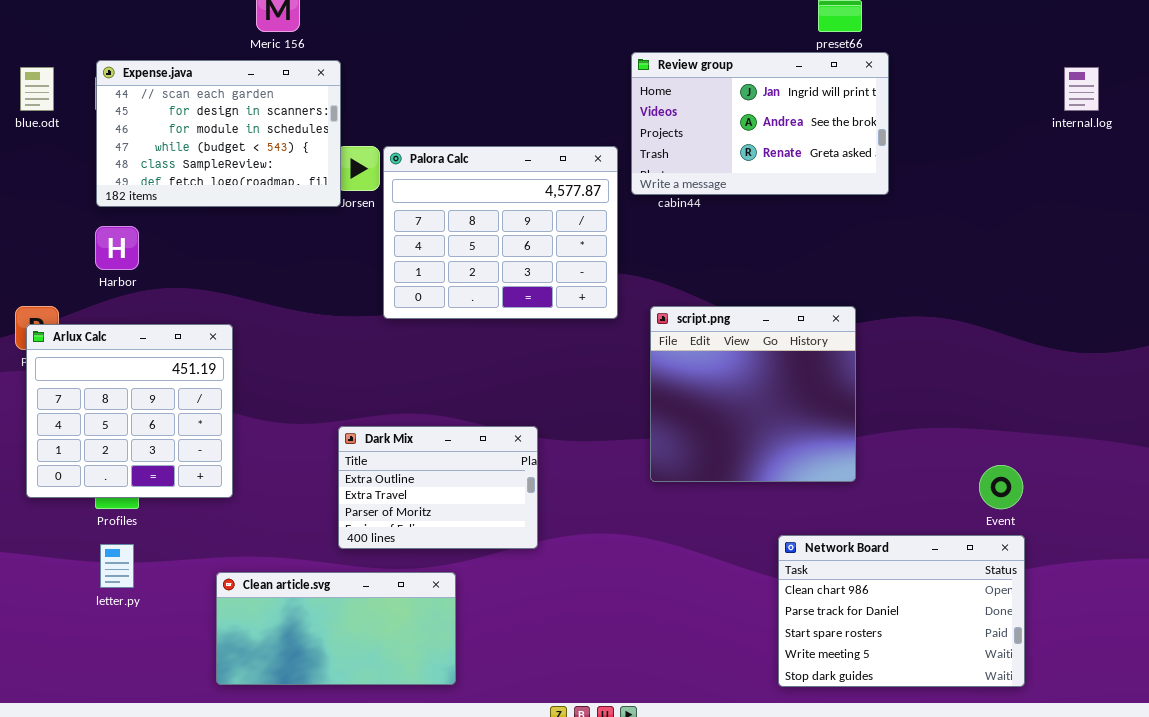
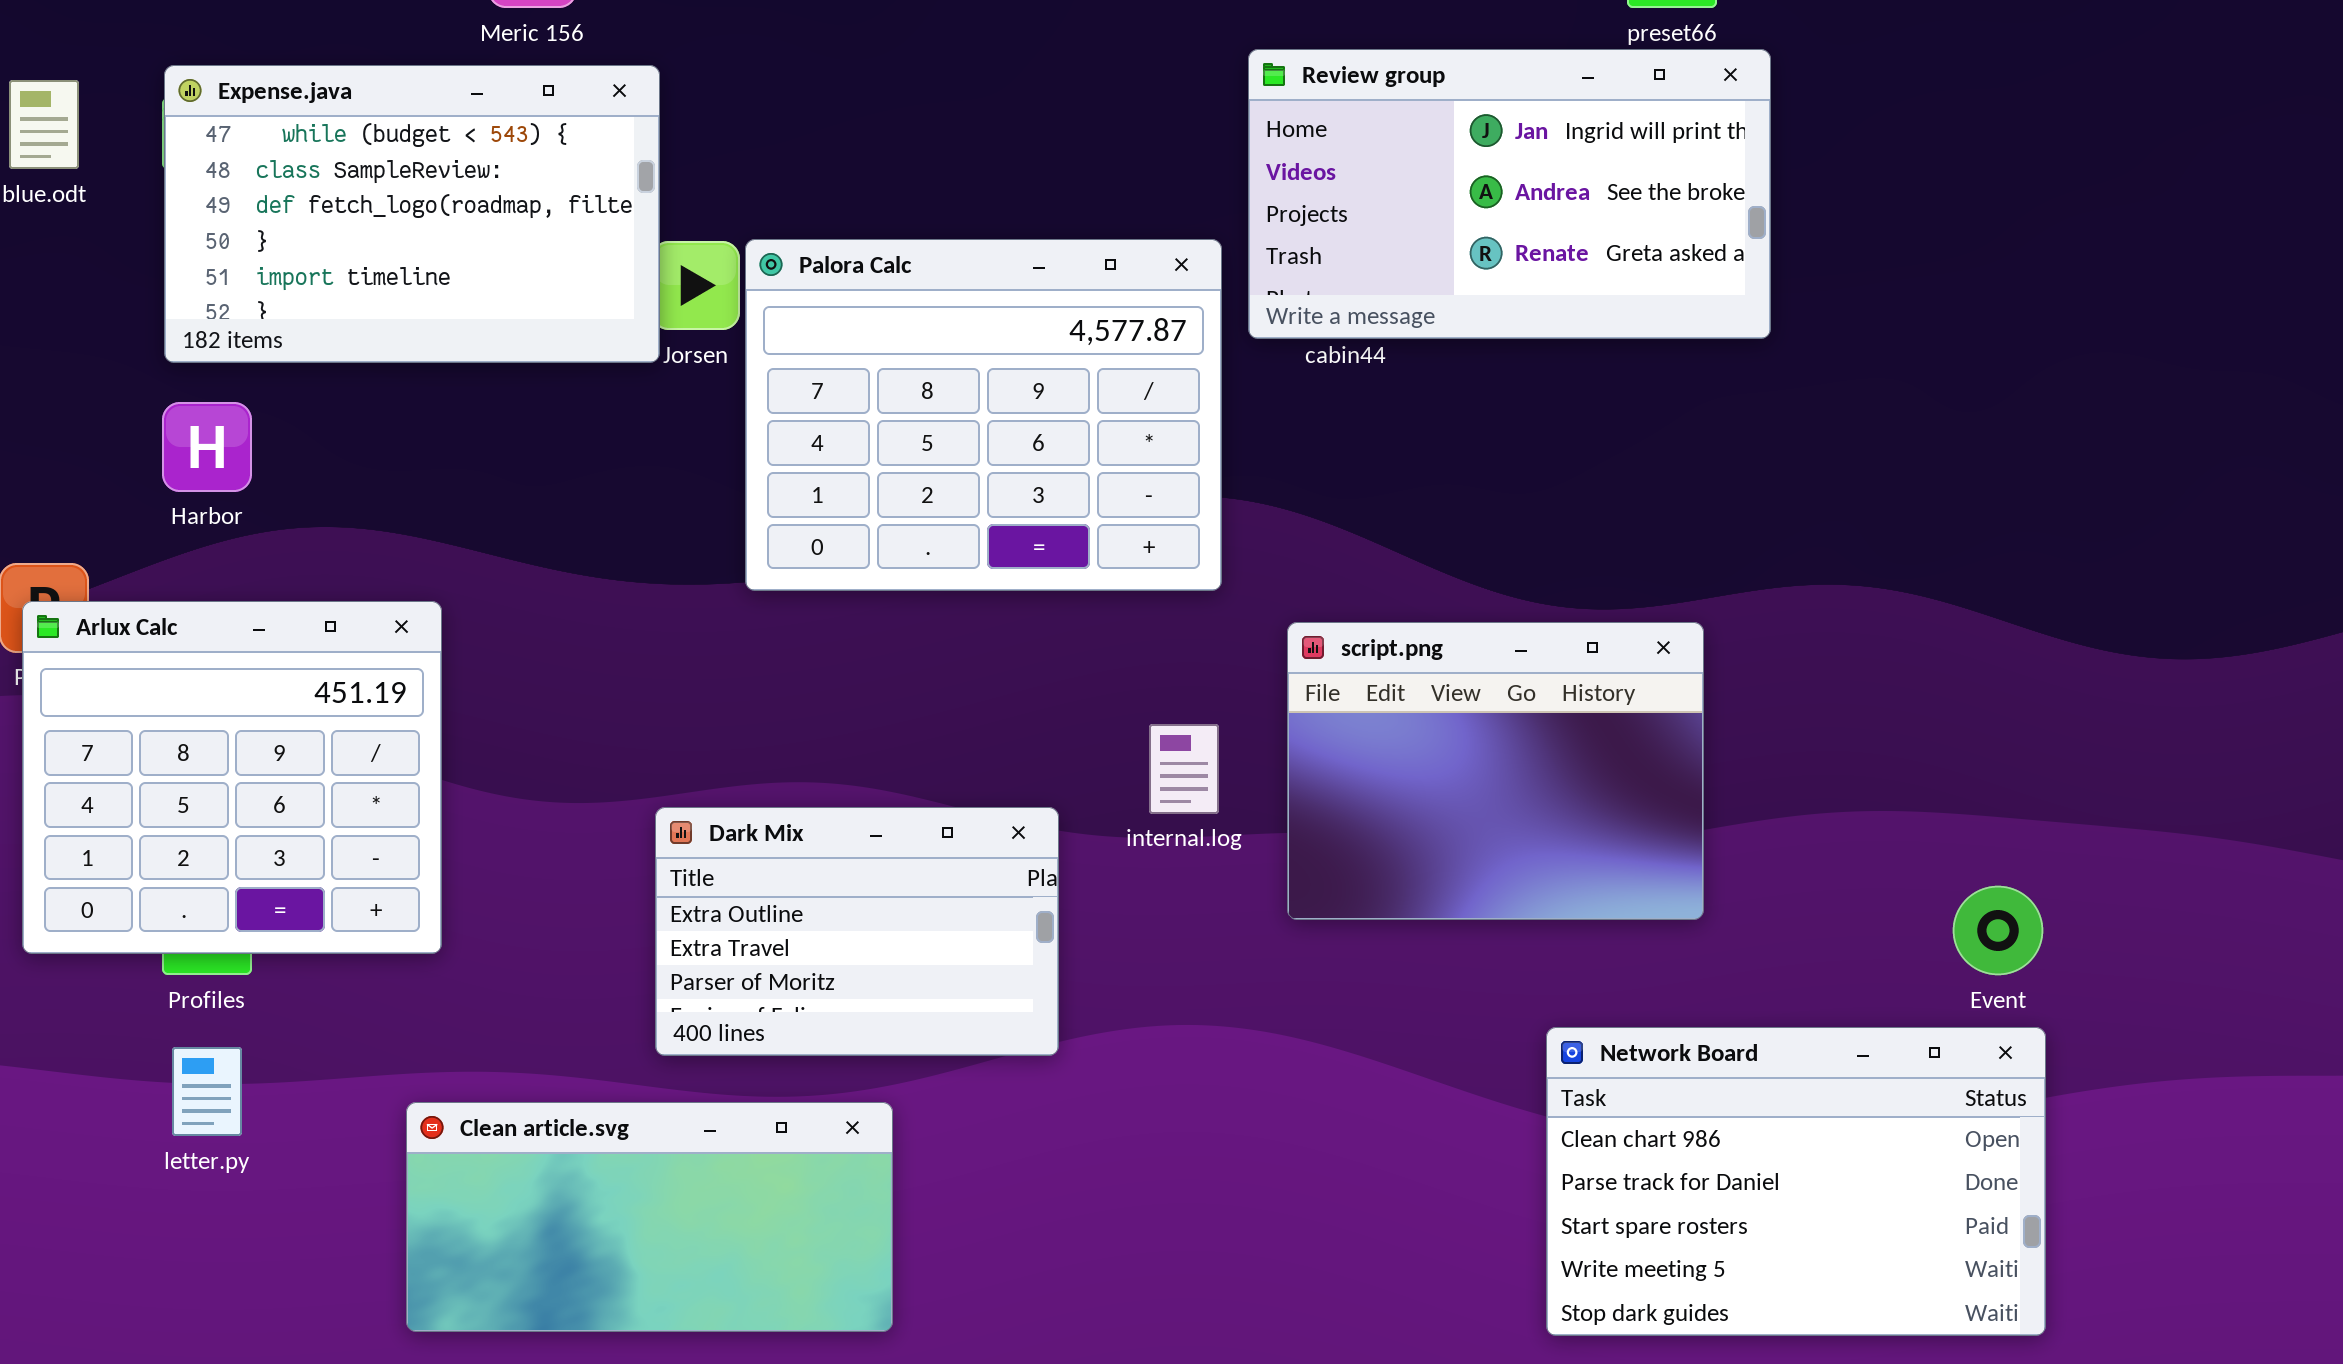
Expense.java: [96,60,341,207] -> [164,65,660,363], scrolled down 3 rows
internal.log: [1064,67,1099,111] -> [1149,724,1219,814], moved
script.png: [650,306,856,482] -> [1287,622,1704,920], resized

